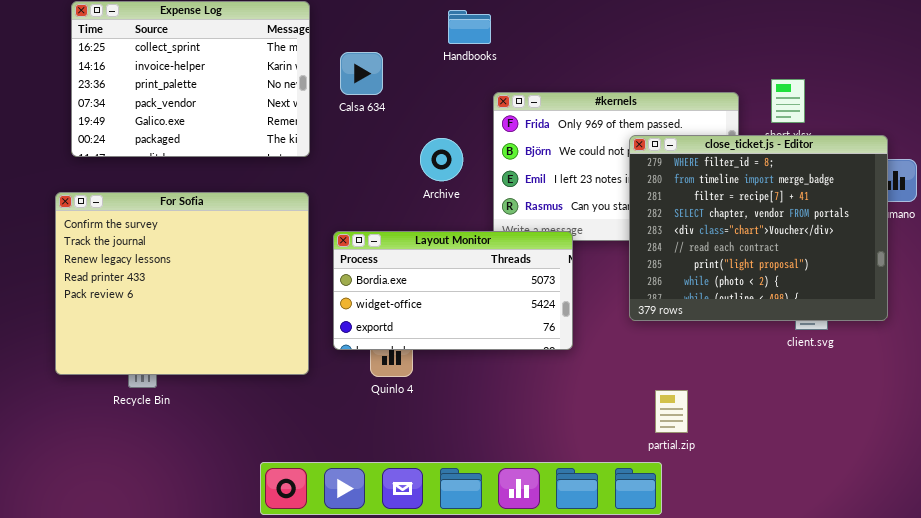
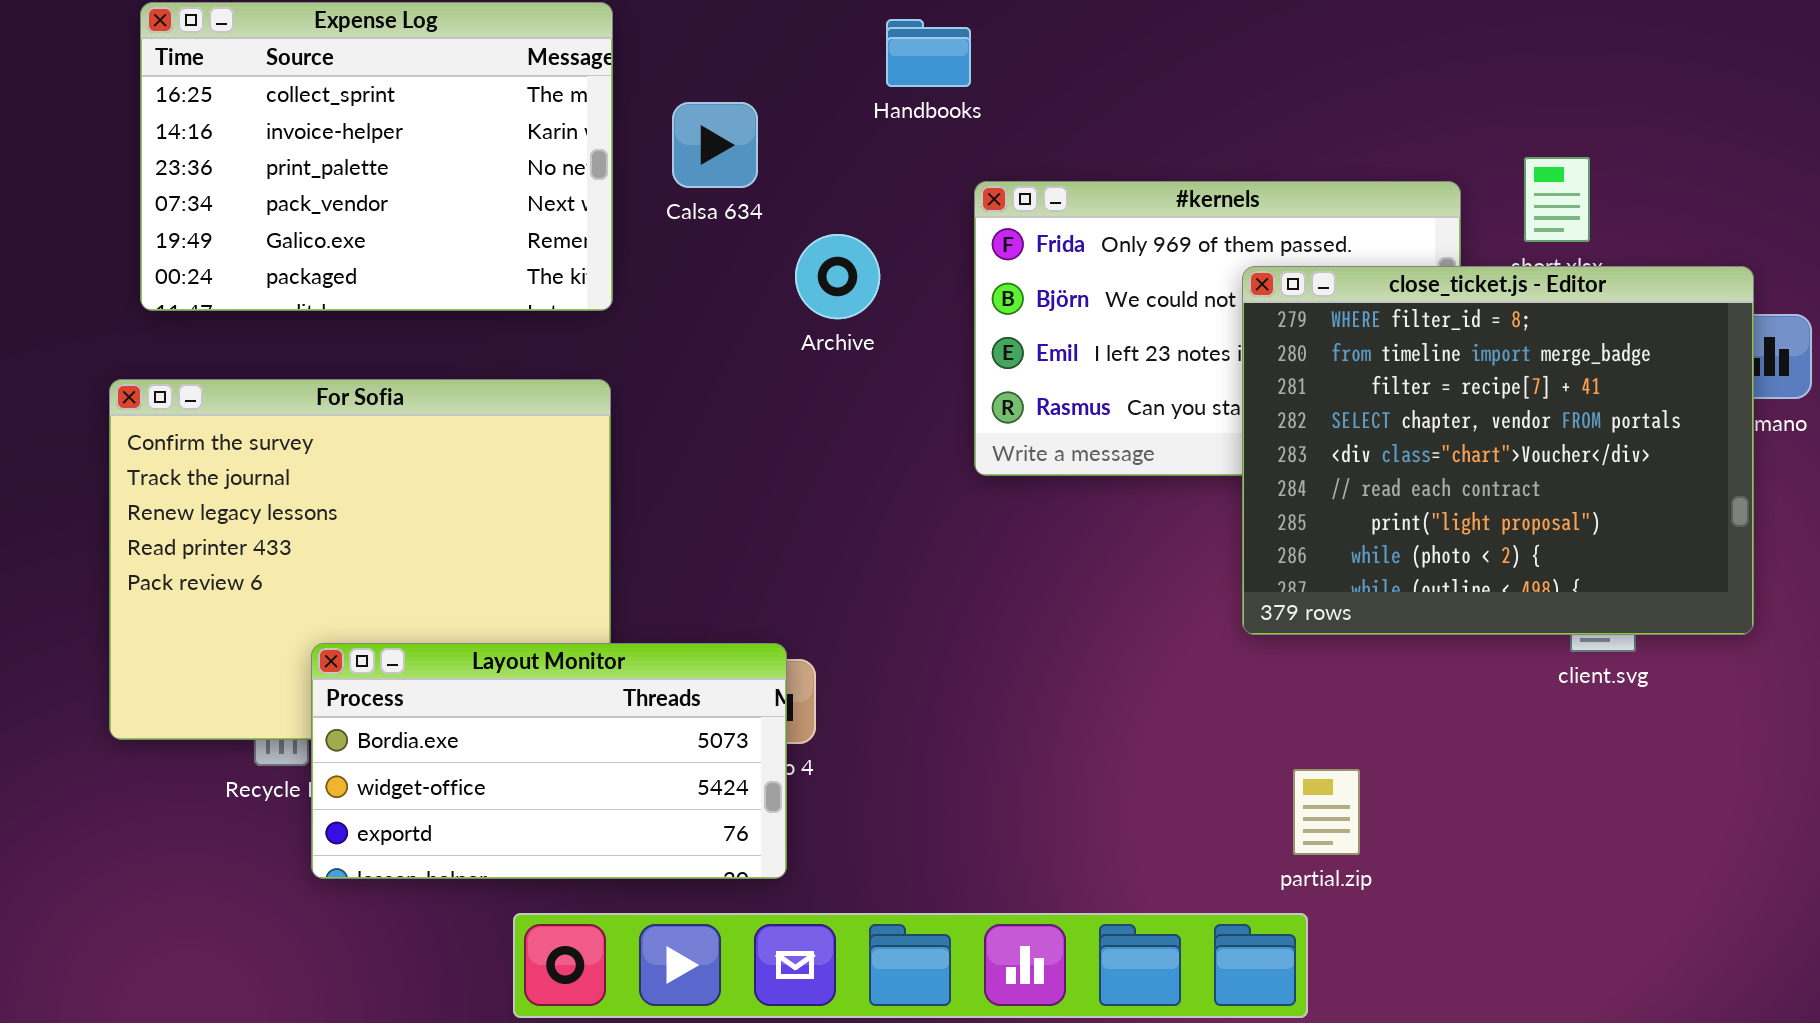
Archive: [420,138,463,181] -> [795,234,880,319], moved
Layout Monitor: [333,231,573,350] -> [311,643,787,879], moved

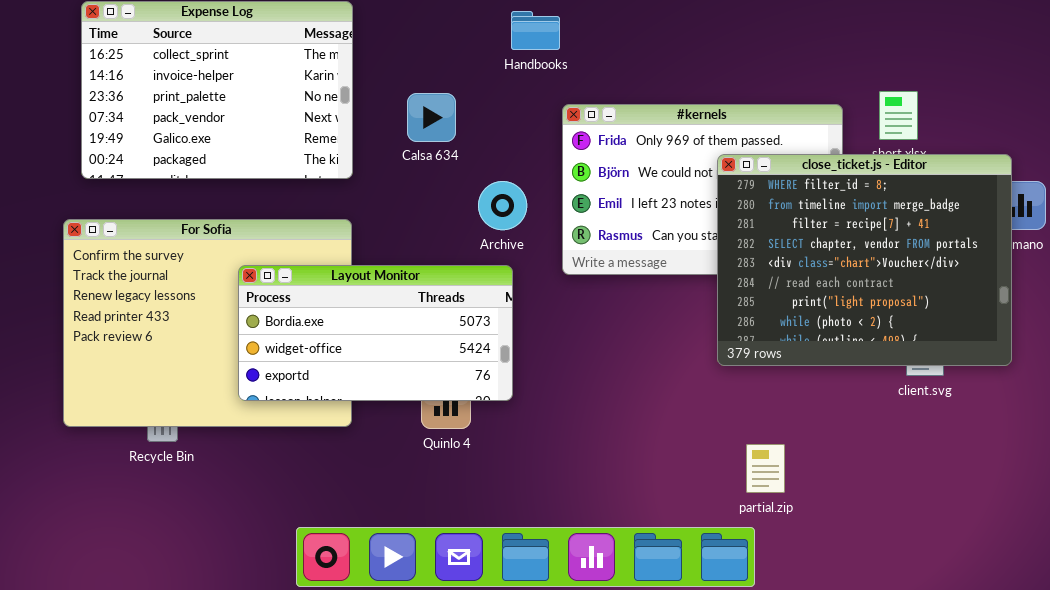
Calsa 634: [672,102,758,188] -> [407,93,456,142], moved
Archive: [795,234,880,319] -> [478,181,527,230], moved
Layout Monitor: [311,643,787,879] -> [238,265,513,401], moved

